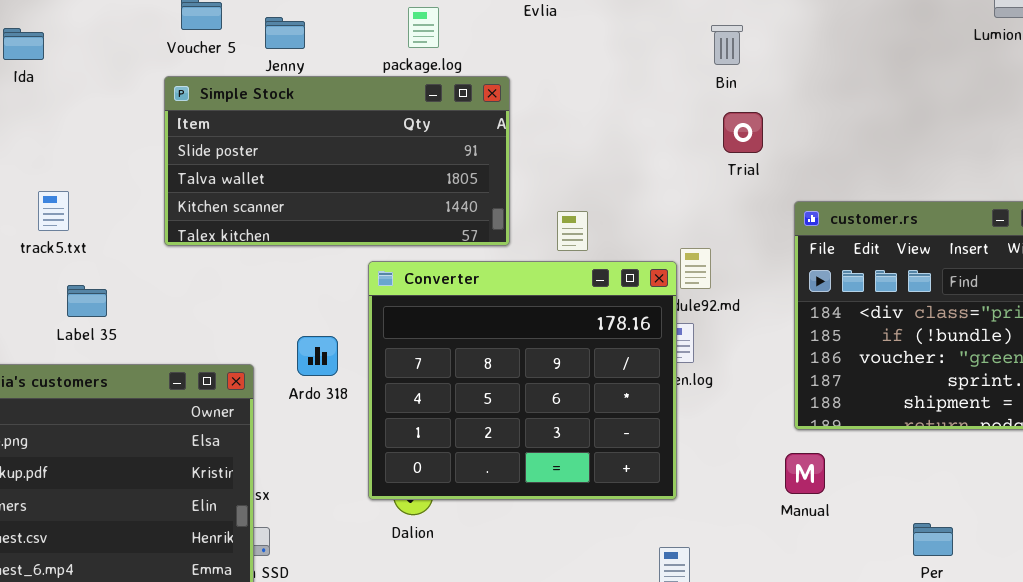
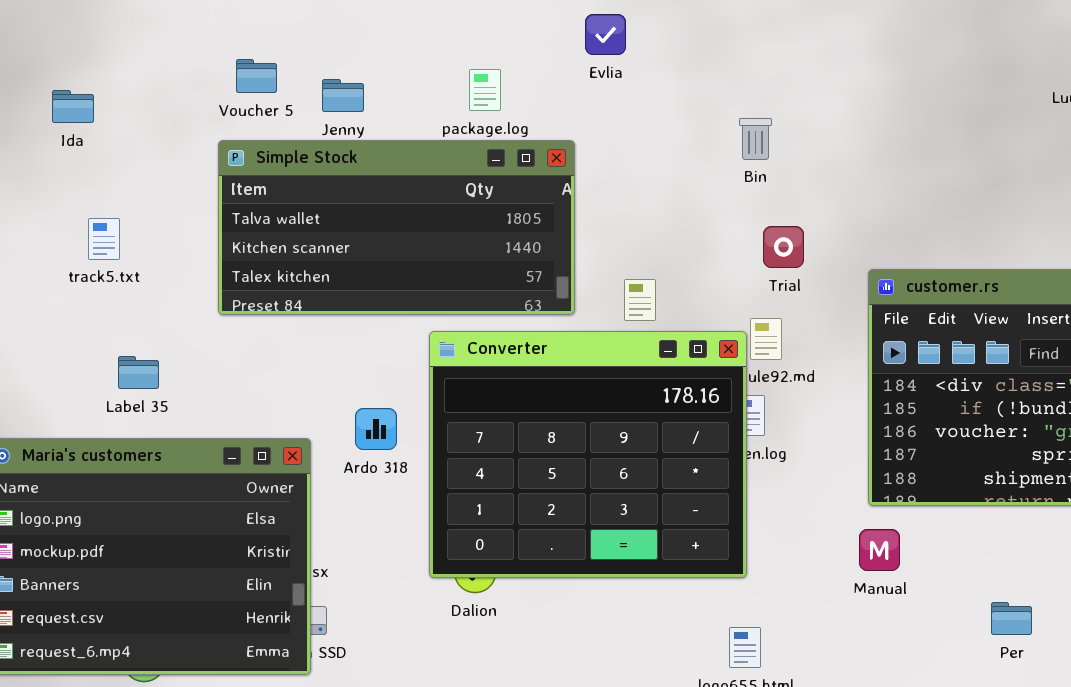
Bin: [711,25,743,65] -> [739,118,772,160], moved
Simple Stock: [164,76,510,246] -> [218,140,575,315], scrolled down 1 row
Trial: [723,112,763,153] -> [763,226,804,268], moved
track5.txt: [38,191,69,231] -> [88,218,120,260], moved

